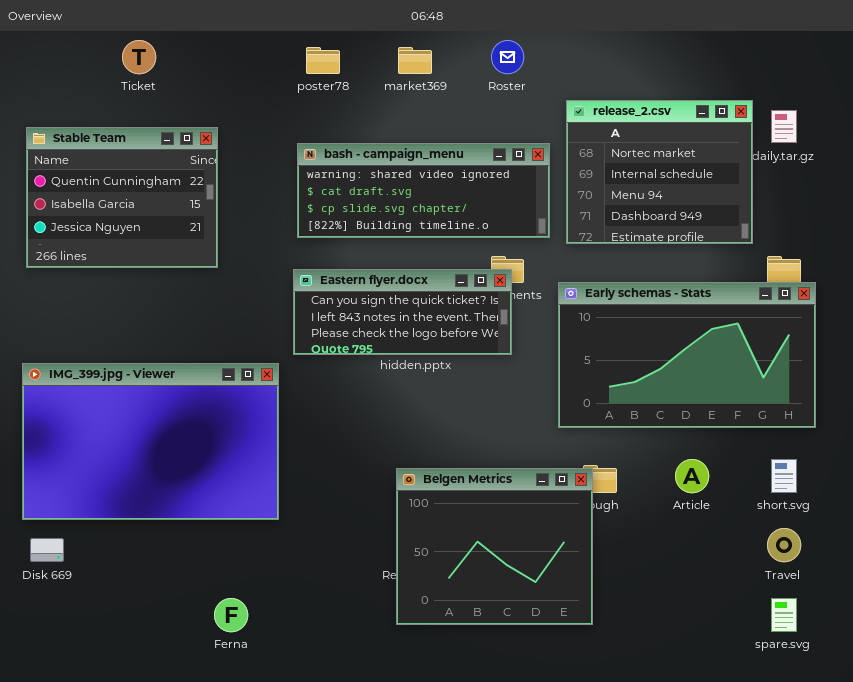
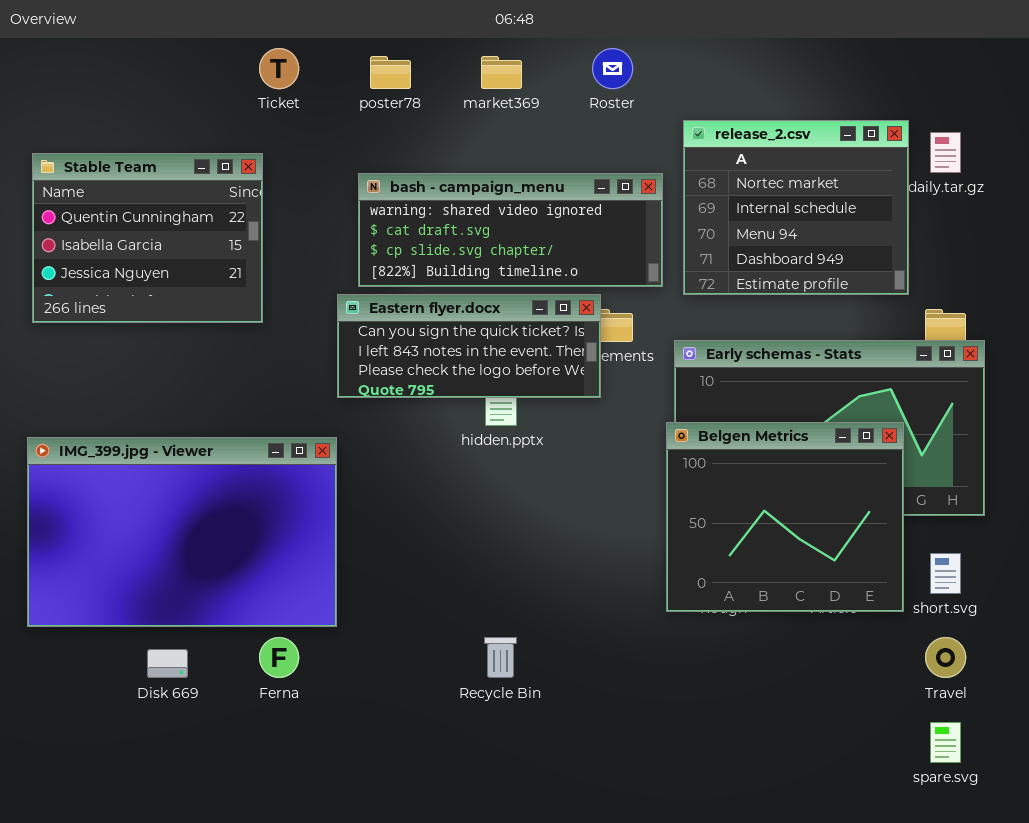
Ticket: [122,40,156,74] -> [259,48,299,89], moved
Eastern flyer.docx: [293,269,512,355] -> [337,294,601,398], moved
Belgen Metrics: [396,468,593,625] -> [666,422,904,612], moved
Disk 669: [30,538,64,562] -> [147,649,188,678], moved
Ferna: [214,598,248,632] -> [259,637,299,678], moved

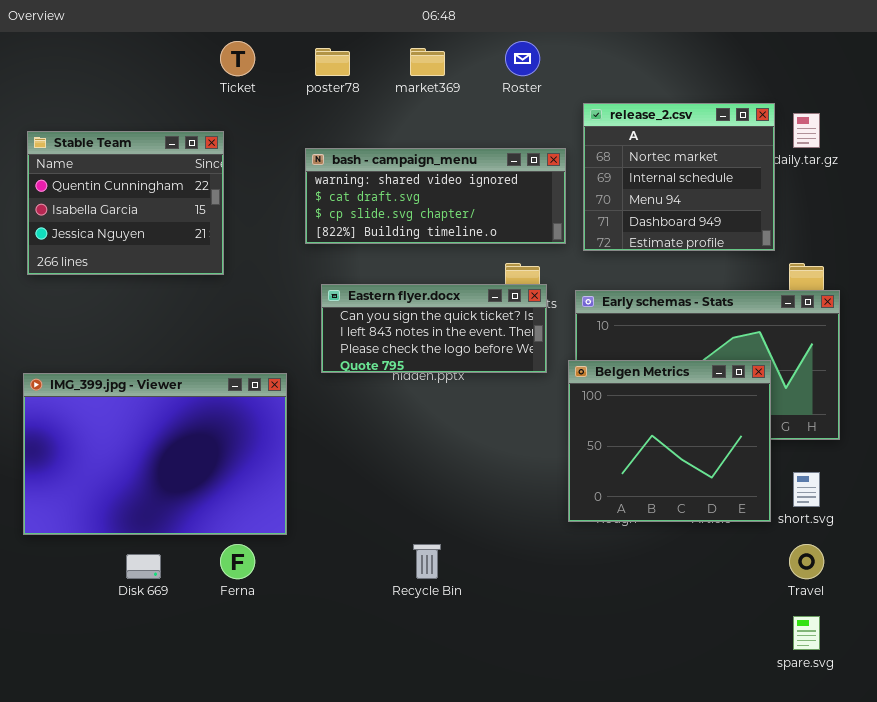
Eastern flyer.docx: [337,294,601,398] -> [321,284,547,373], moved

